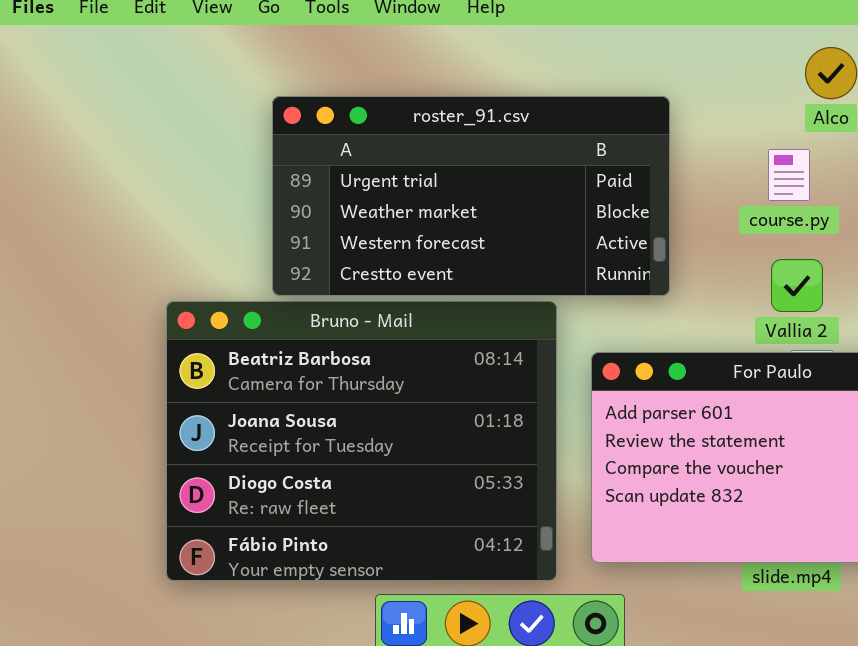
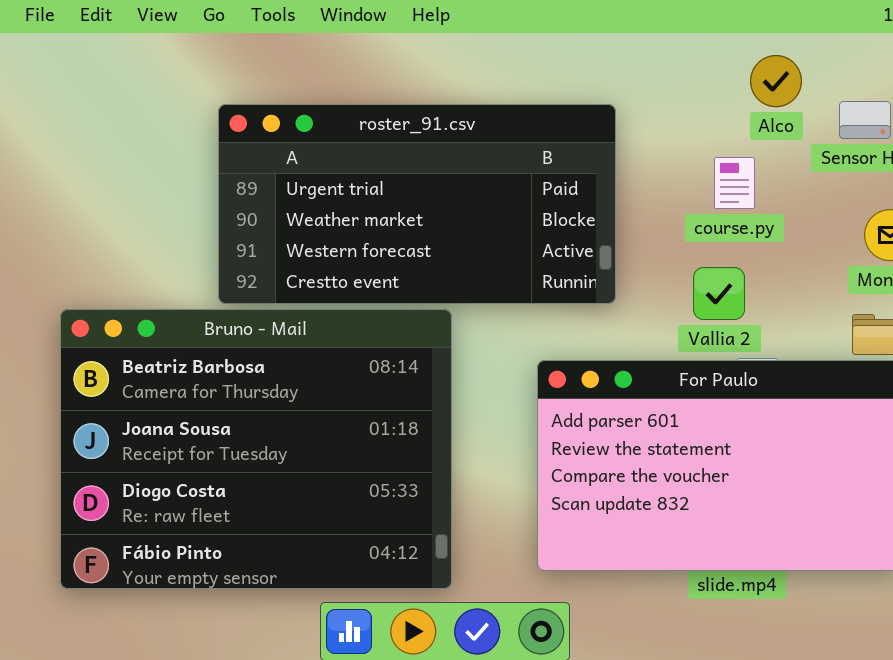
Vallia 2: [771,259,823,312] -> [693,267,745,320], moved
Bruno - Mail: [166,301,557,581] -> [60,309,452,589], moved

